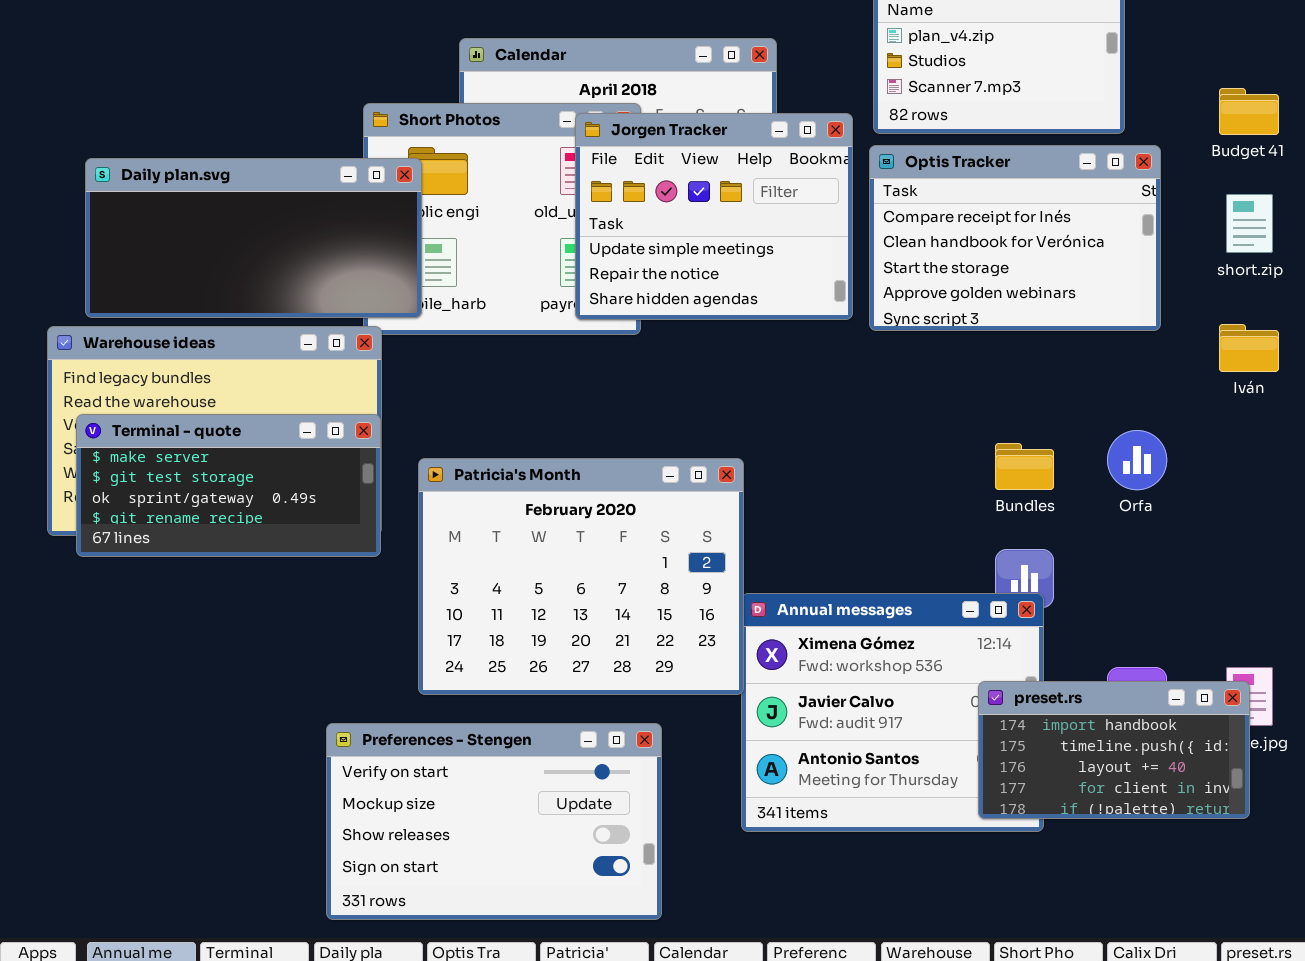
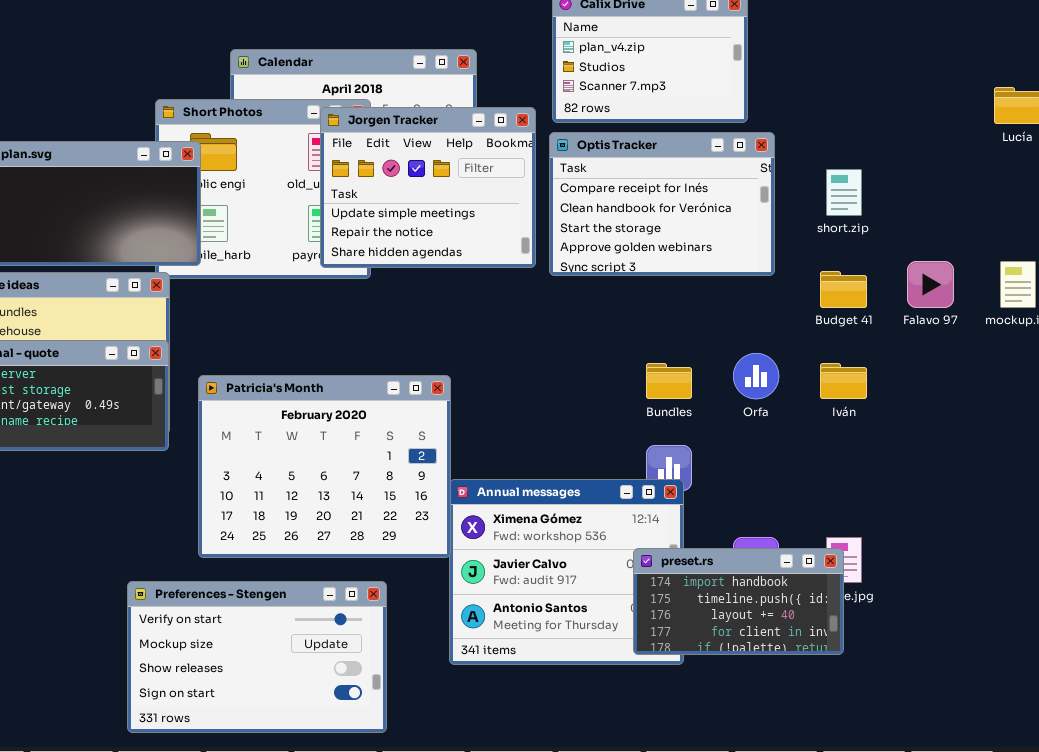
Budget 41: [1219,88,1279,135] -> [820,271,867,308], moved
Iván: [1219,324,1279,372] -> [820,363,867,399], moved

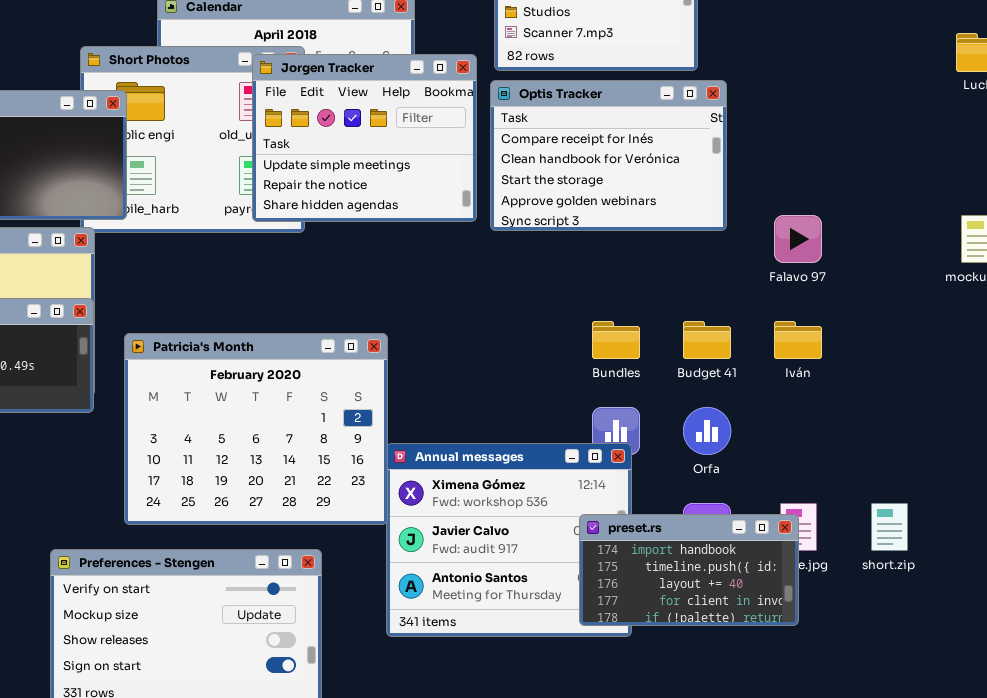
short.zip: [826,169,862,216] -> [871,503,908,551], moved
Falavo 97: [907,261,954,308] -> [774,215,822,263], moved
Budget 41: [820,271,867,308] -> [683,321,731,359], moved
Orfa: [733,353,779,399] -> [683,407,731,455], moved

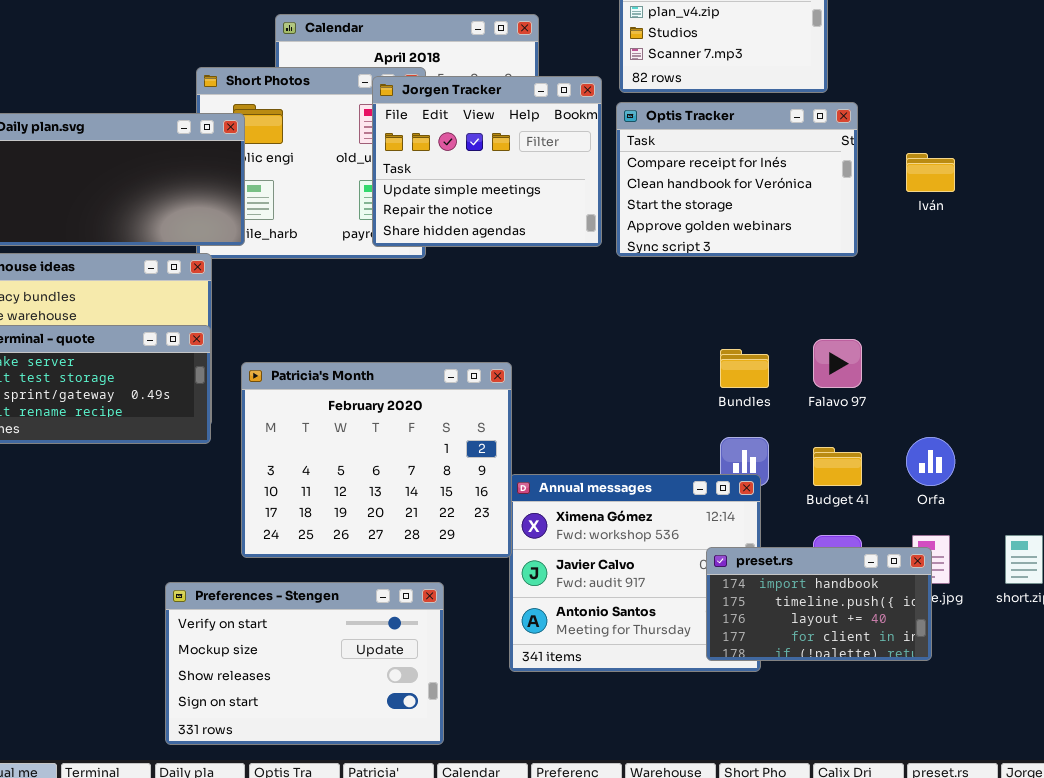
Falavo 97: [774,215,822,263] -> [813,339,862,388], moved
Budget 41: [683,321,731,359] -> [813,447,862,486], moved
Iván: [774,321,822,359] -> [906,153,955,192], moved
Orfa: [683,407,731,455] -> [906,437,955,486], moved

